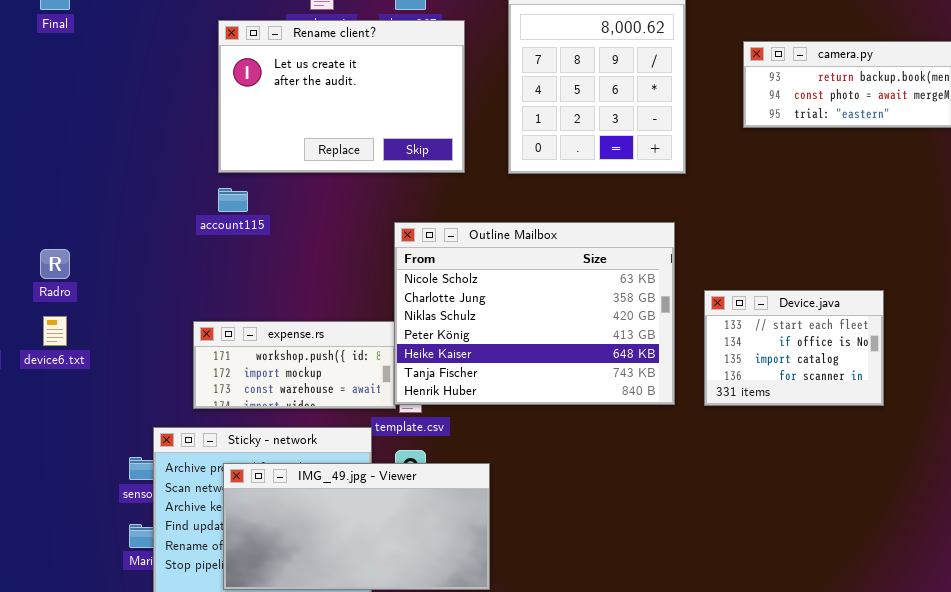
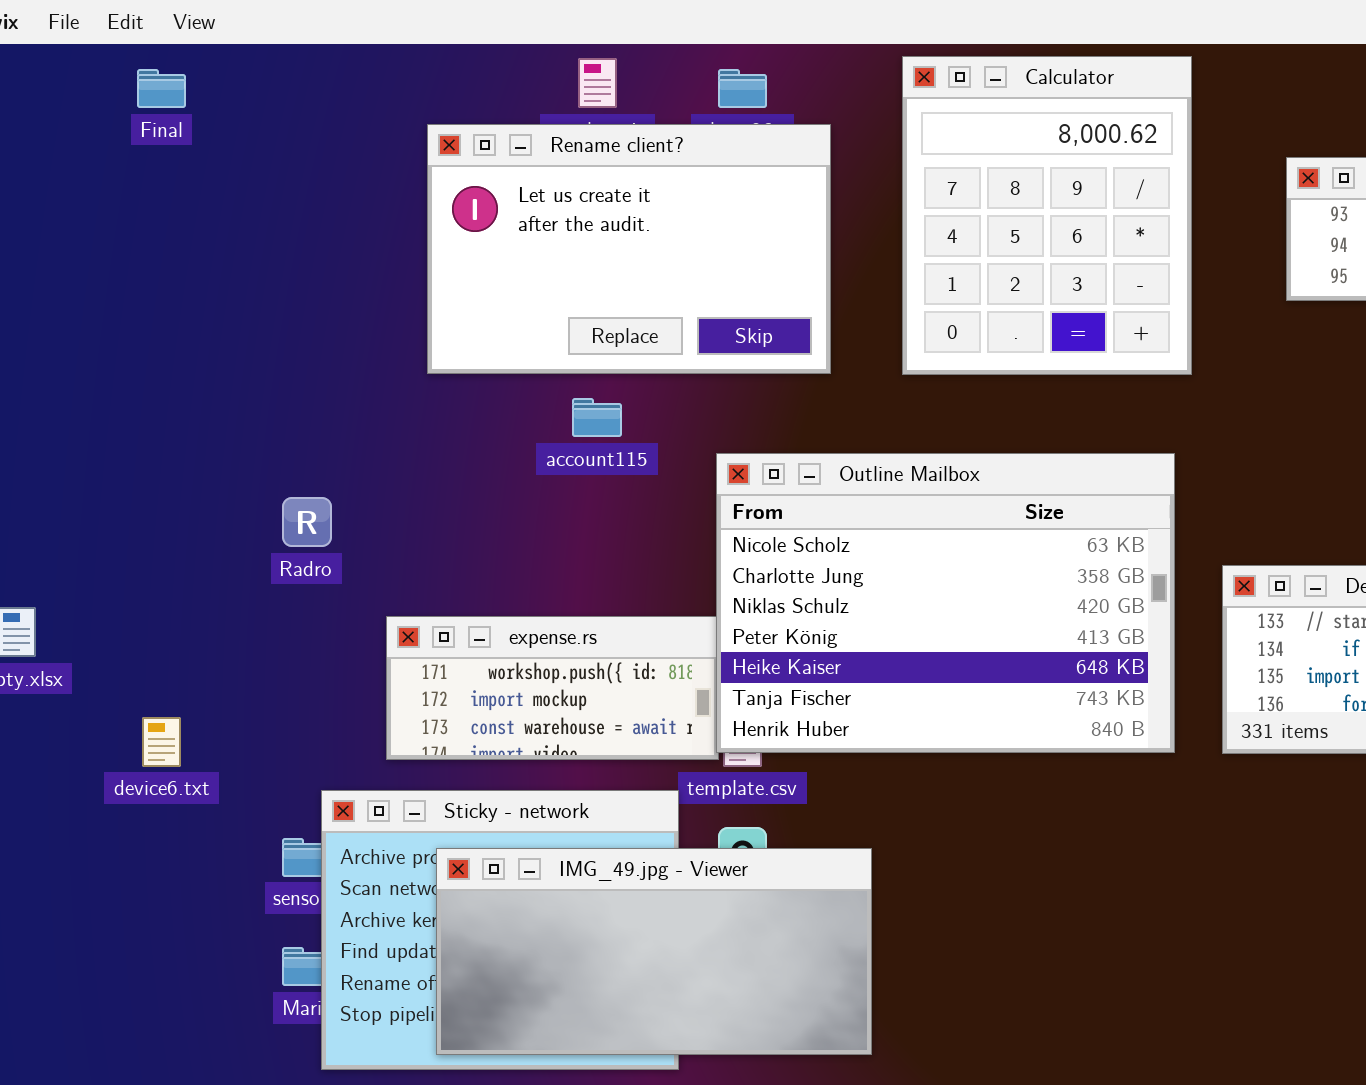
account115: [218,188,248,212] -> [572,398,622,437], moved
Radro: [40,249,70,279] -> [282,497,332,547], moved
device6.txt: [43,316,67,346] -> [142,717,181,767], moved

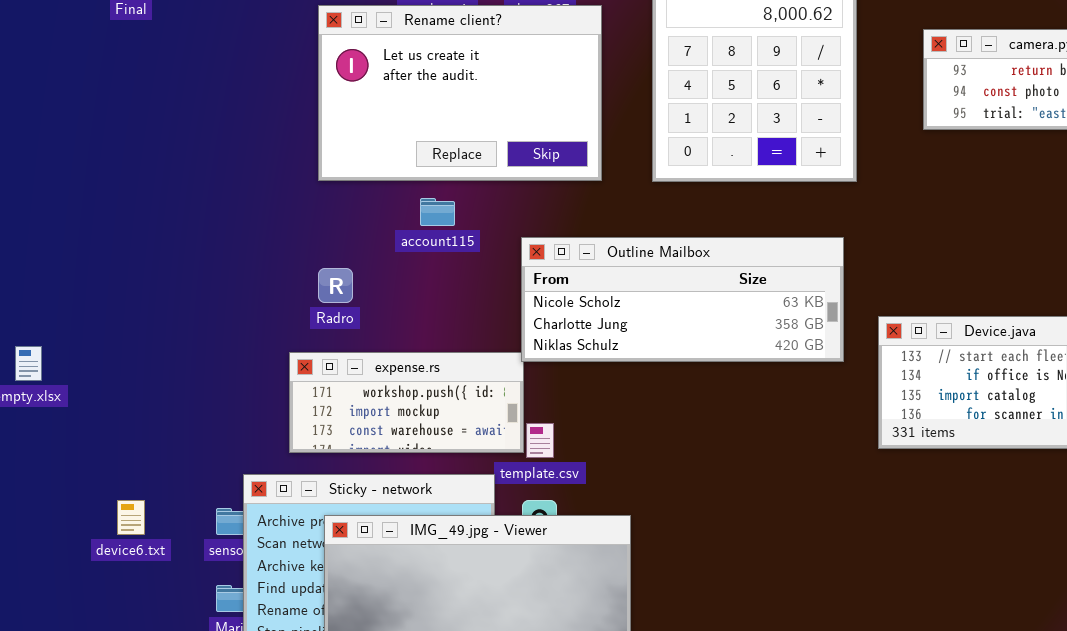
Outline Mailbox: [716,453,1175,753] -> [521,237,844,362], resized
Radro: [282,497,332,547] -> [318,268,353,303], moved
device6.txt: [142,717,181,767] -> [117,500,145,535], moved

